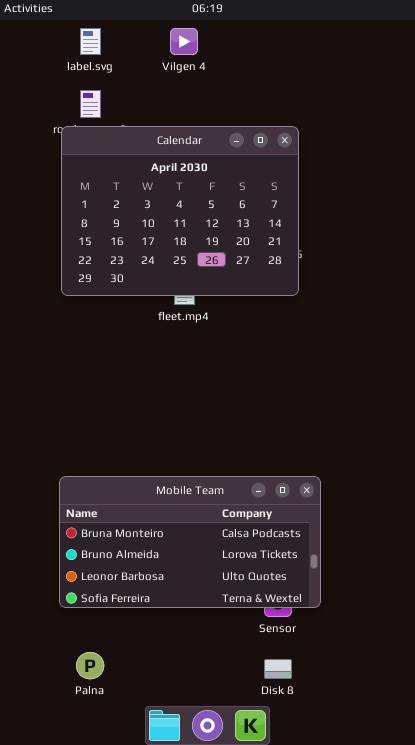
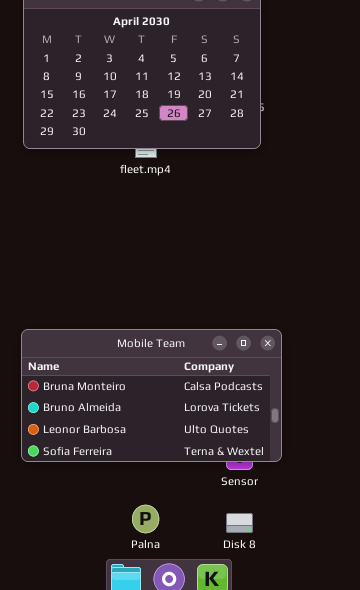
Palna: [76,652,104,679] -> [132,505,159,533], moved

